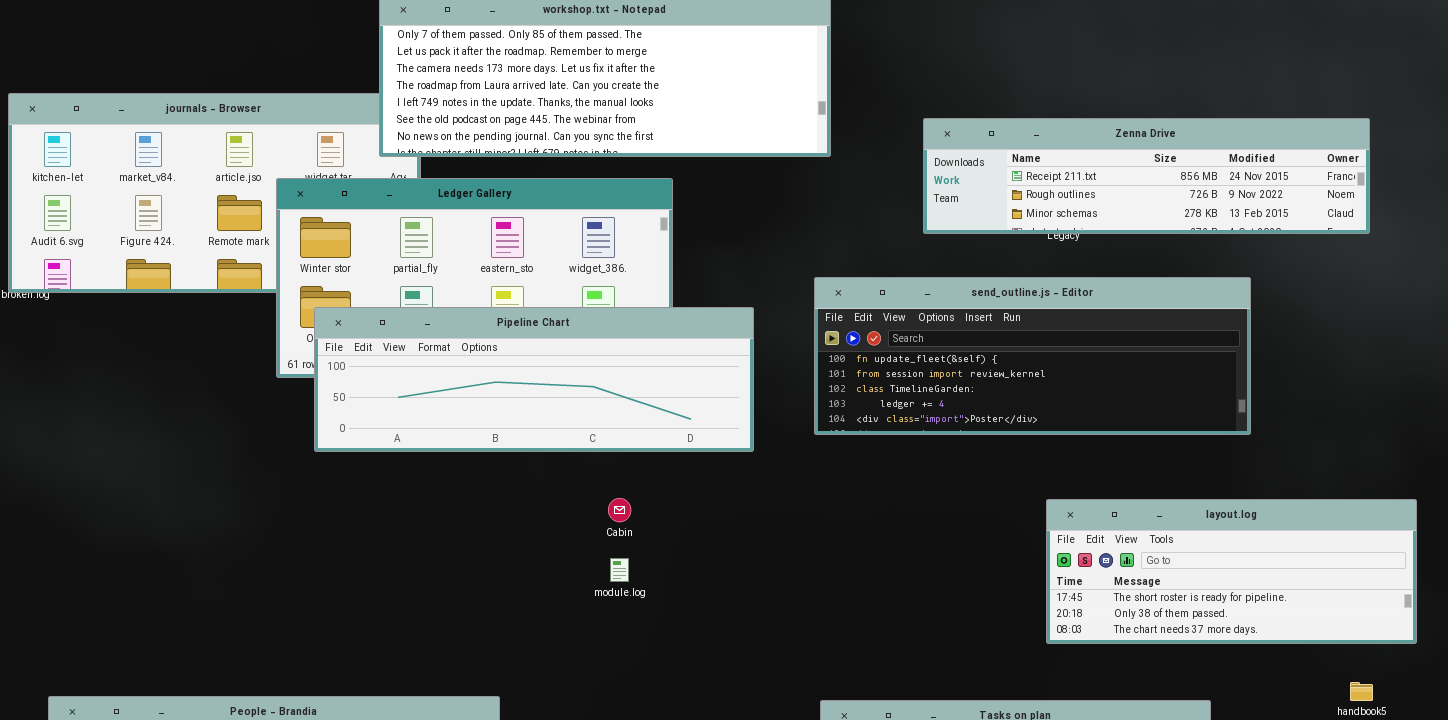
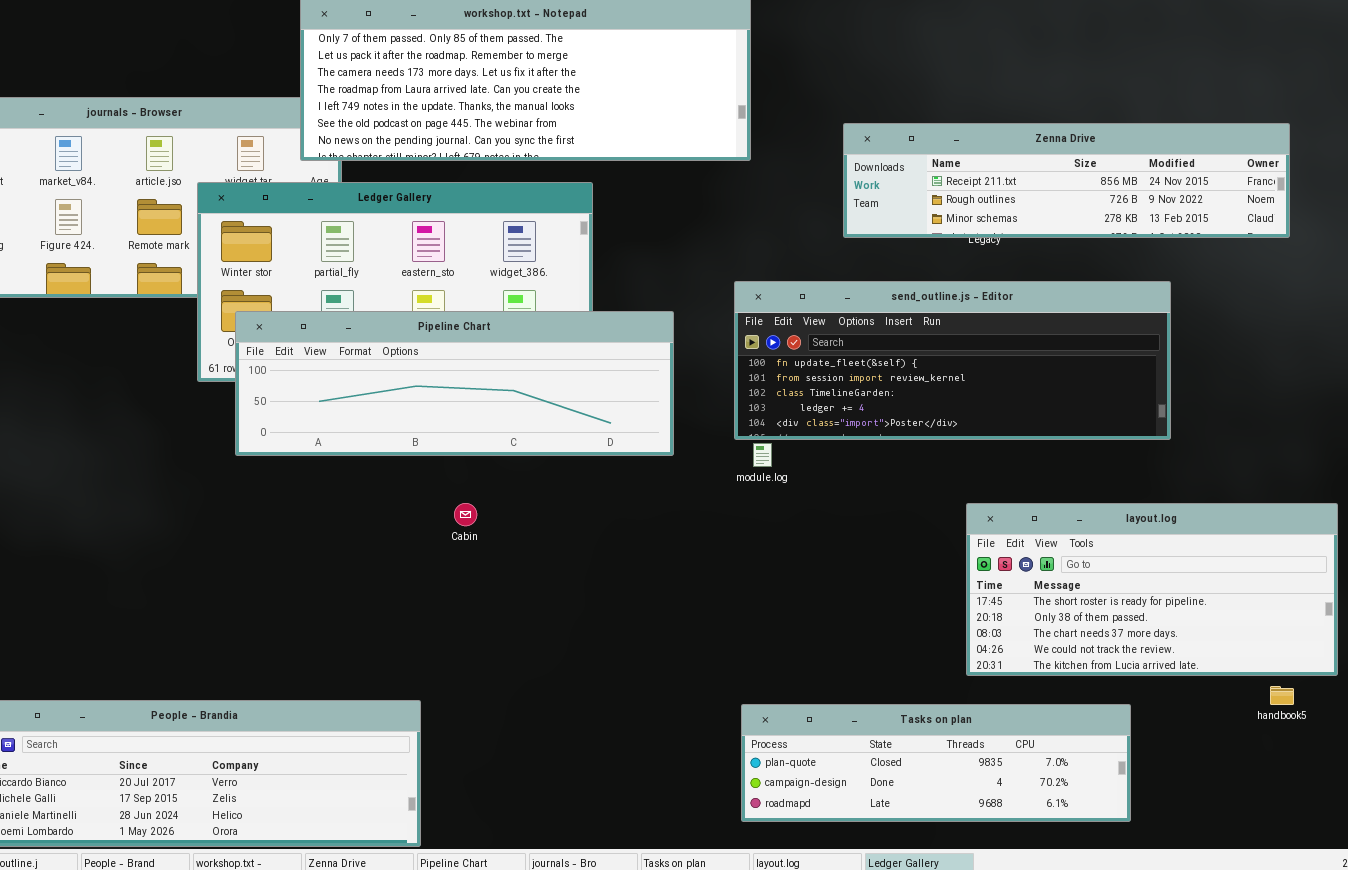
Cabin: [608,498,631,522] -> [454,503,477,526], moved
layout.log: [1046,499,1417,644] -> [966,503,1338,676], resized
module.log: [610,558,629,582] -> [753,443,772,467], moved

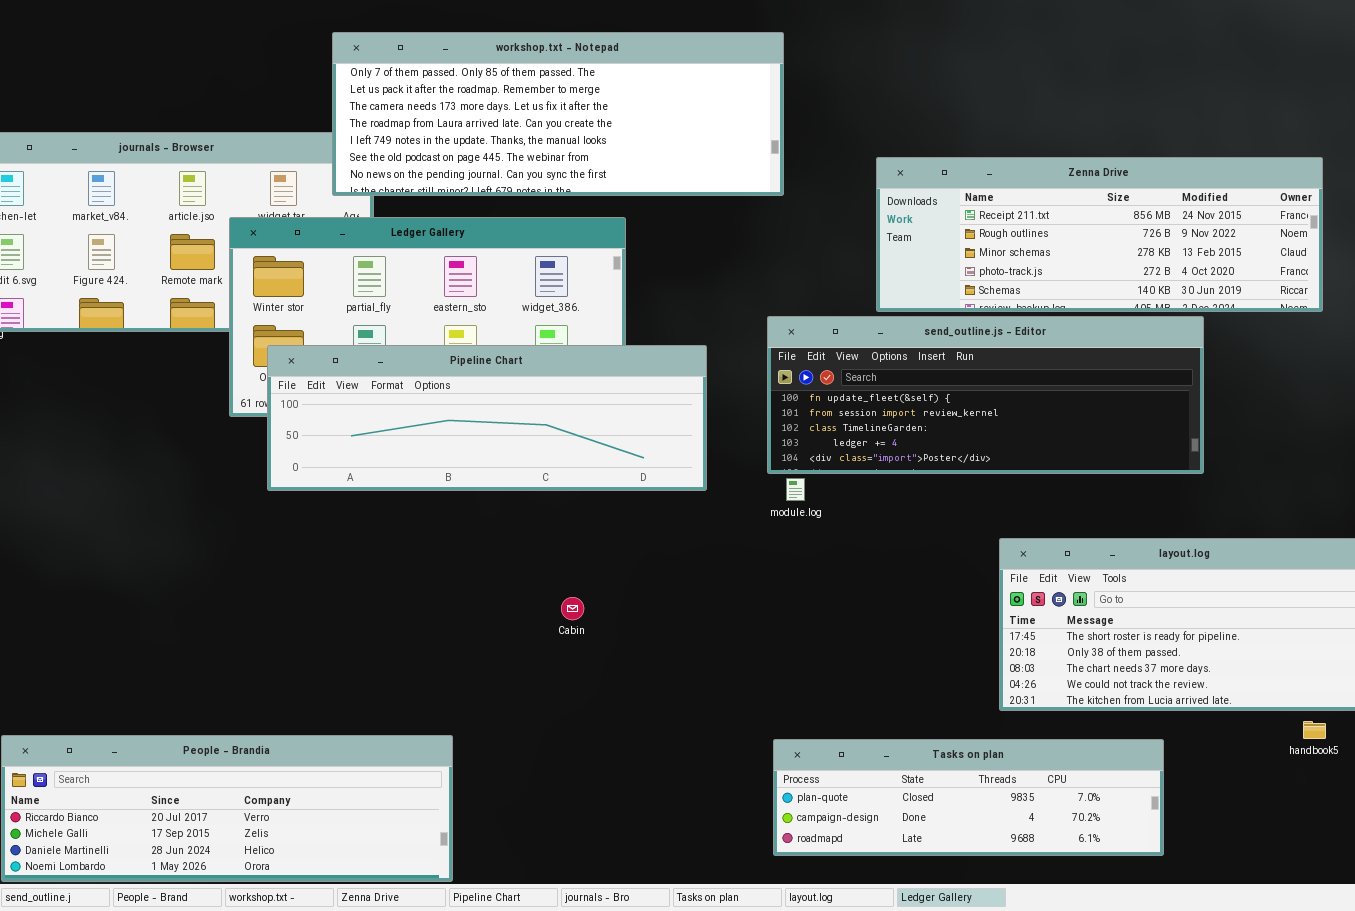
Zenna Drive: [843,123,1290,238] -> [876,157,1323,312], resized
Cabin: [454,503,477,526] -> [561,597,584,620], moved

